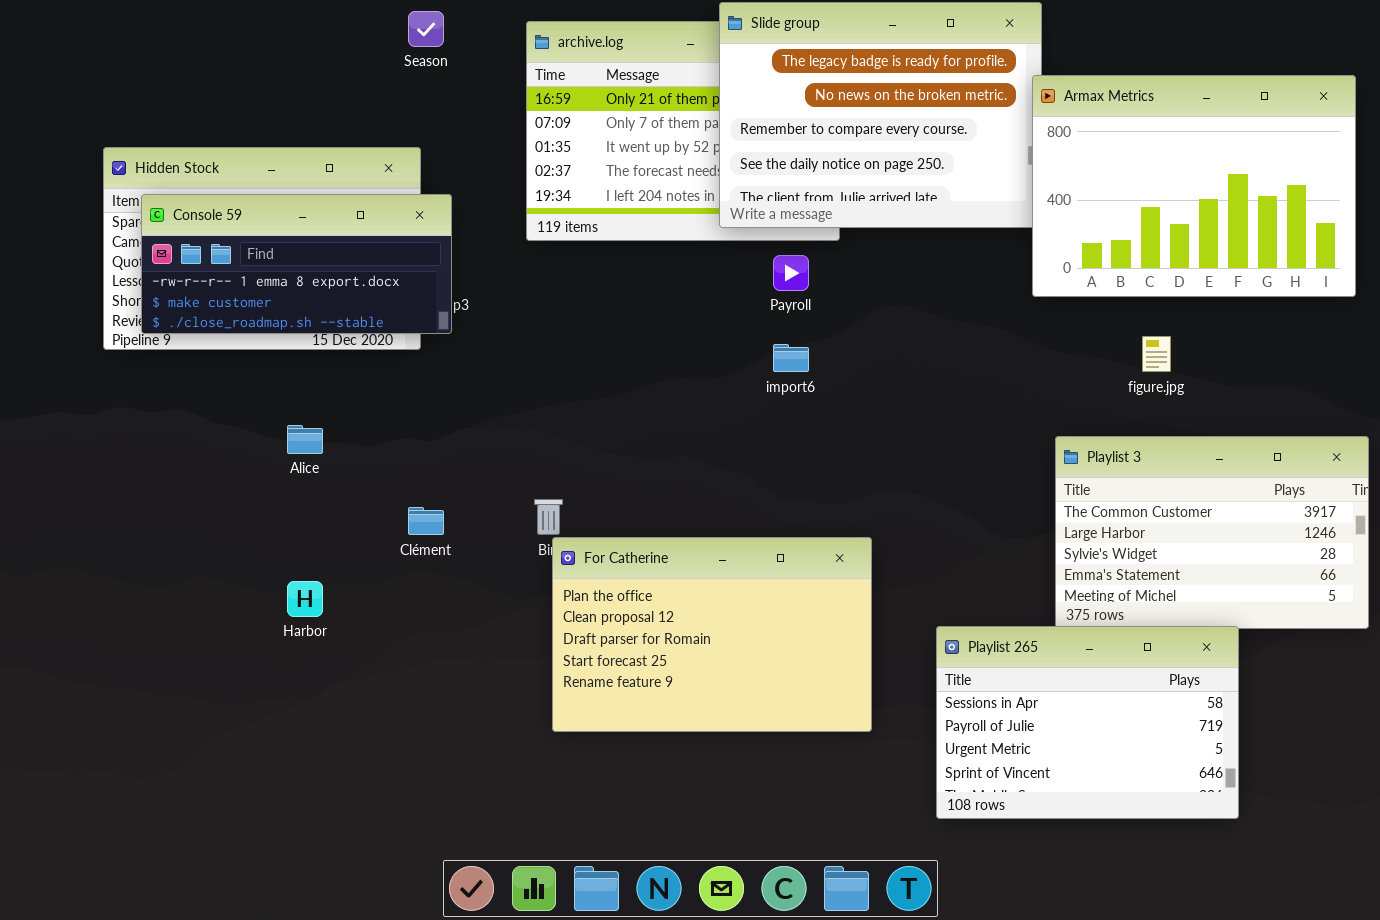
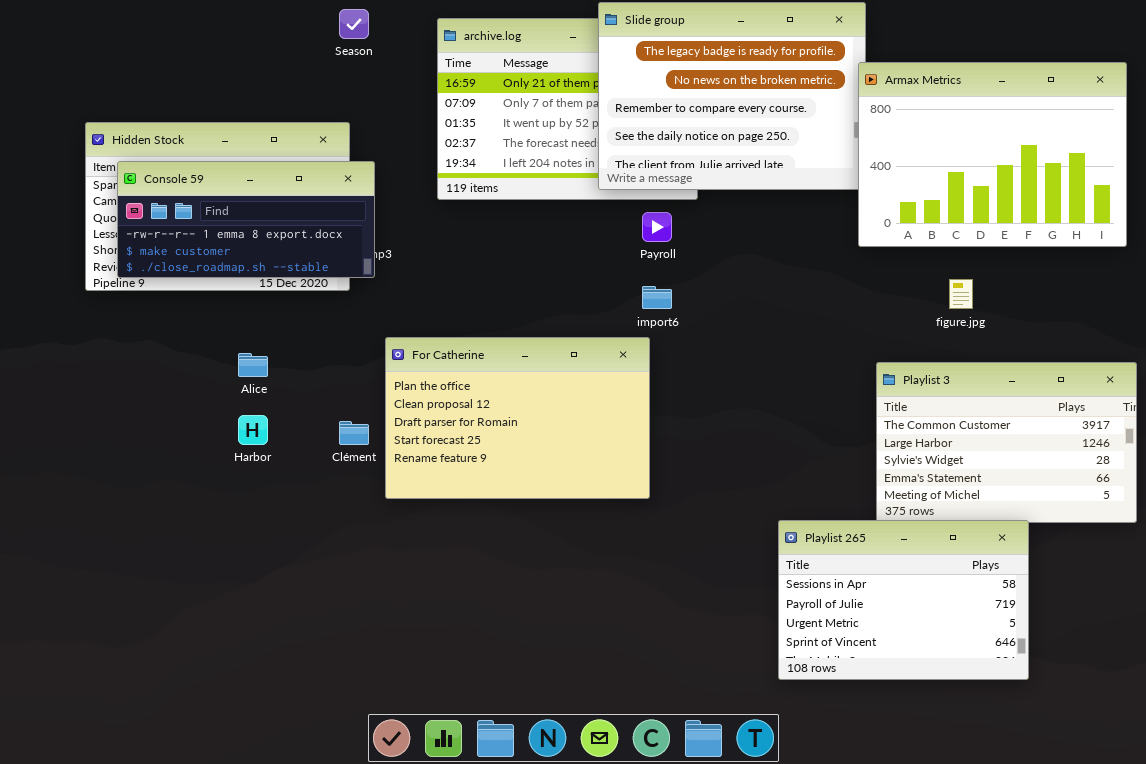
For Catherine: [552,537,872,732] -> [385,337,650,499], moved
Harbor: [287,581,323,617] -> [238,415,268,445], moved

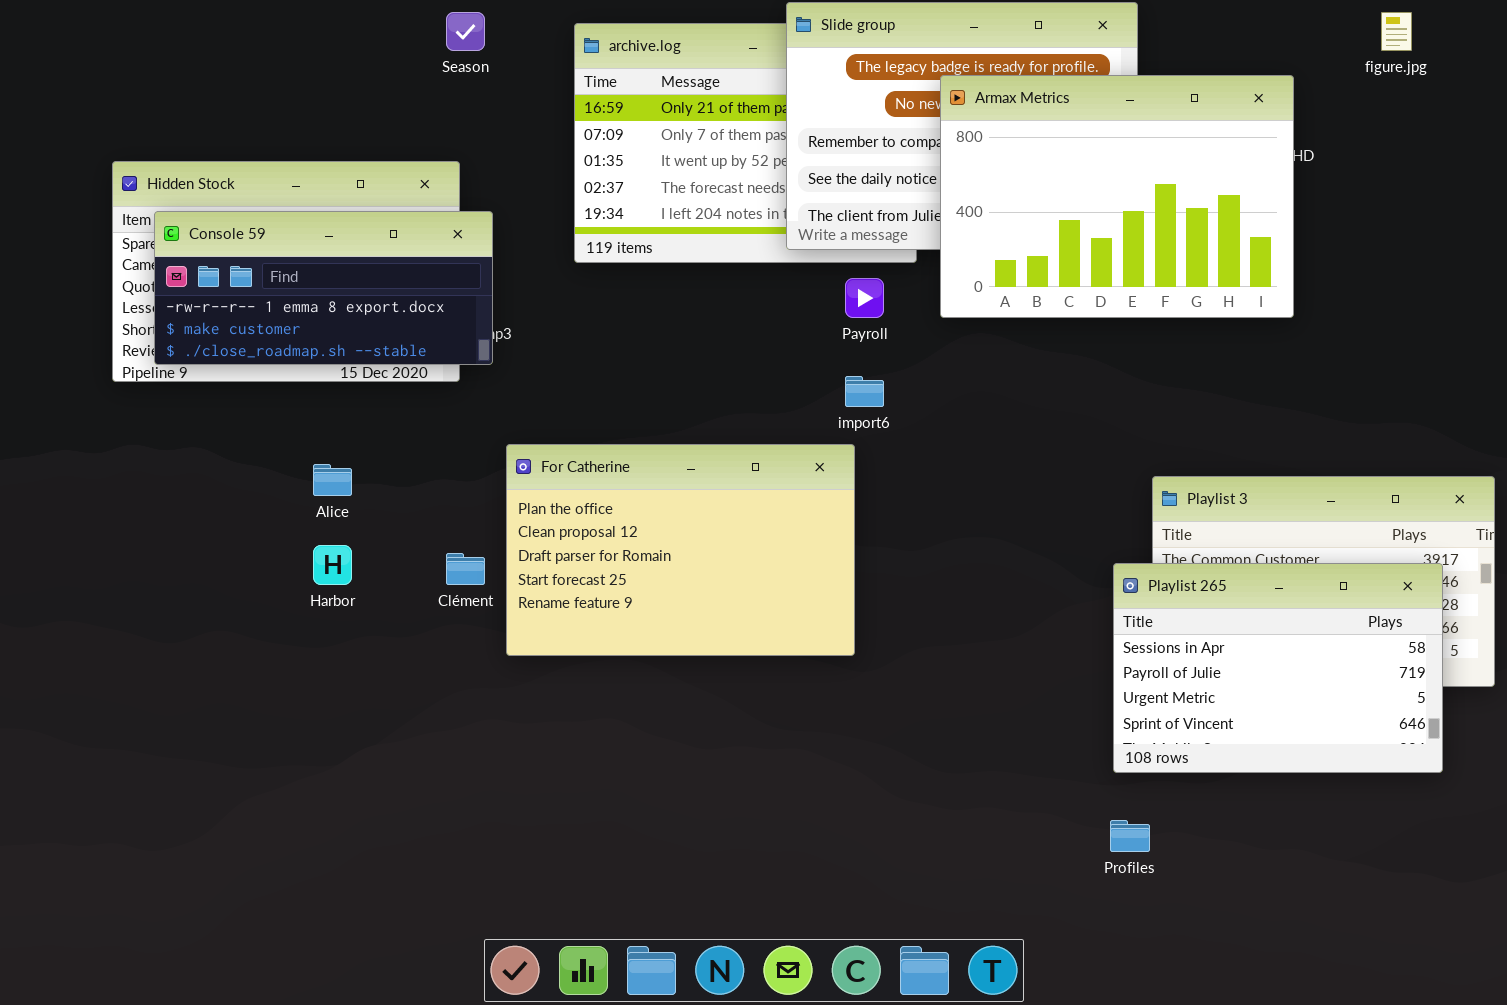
Armax Metrics: [858,62,1127,247] -> [940,75,1294,318], moved
figure.jpg: [949,279,973,309] -> [1381,12,1412,51], moved
Playlist 265: [778,520,1029,680] -> [1113,563,1443,773], moved

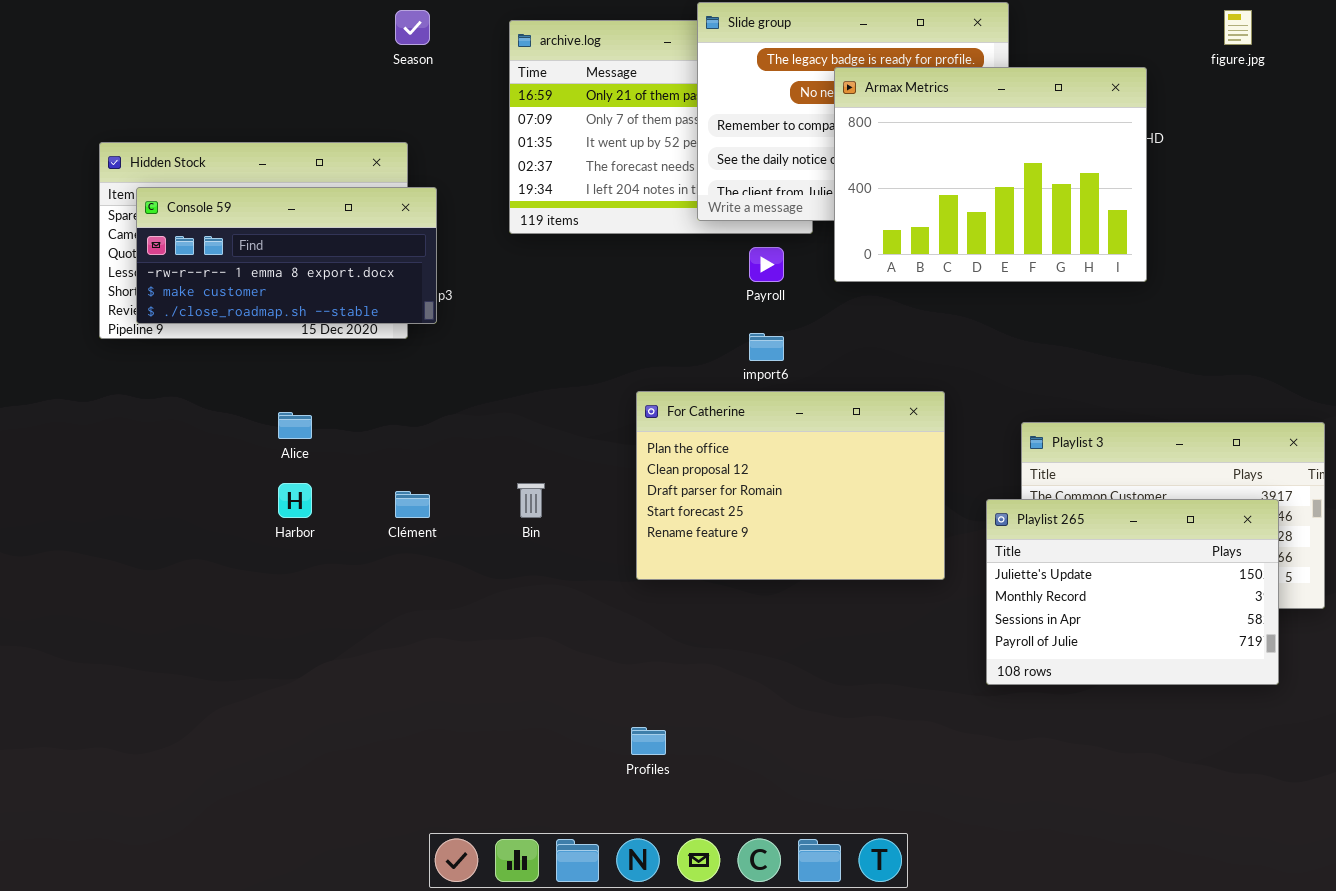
For Catherine: [506,444,855,656] -> [636,391,945,580], moved
Playlist 265: [1113,563,1443,773] -> [986,499,1279,685], scrolled up 2 rows
Profiles: [1110,820,1150,852] -> [631,727,666,755], moved

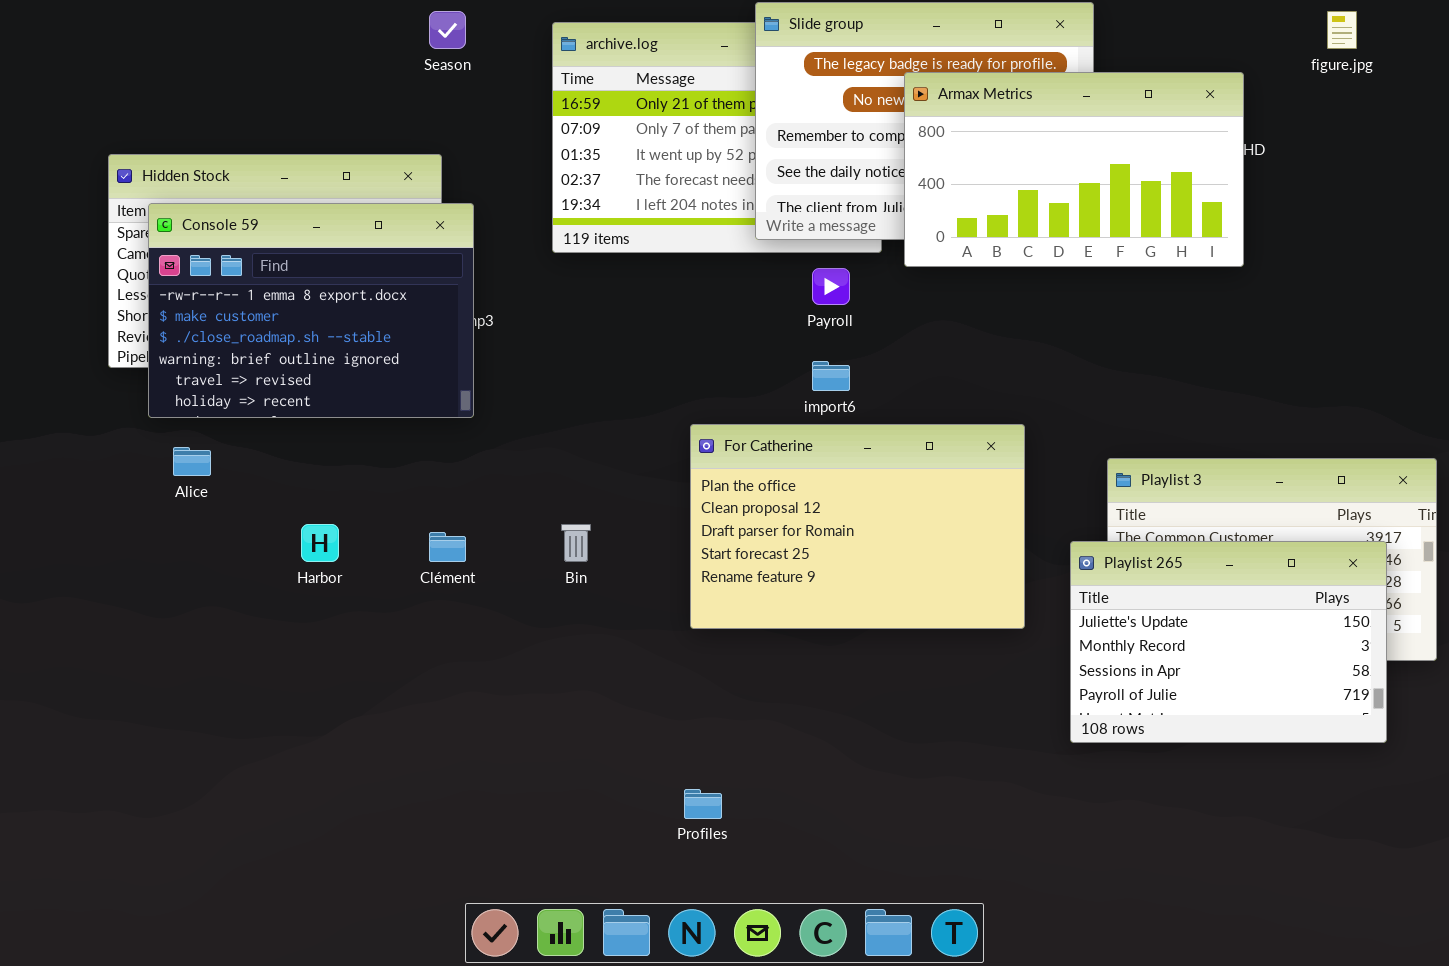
Armax Metrics: [834,67,1147,282] -> [904,72,1244,267], resized
Console 59: [136,187,437,324] -> [148,203,474,418], resized
Alice: [278,412,312,439] -> [173,447,211,476], moved

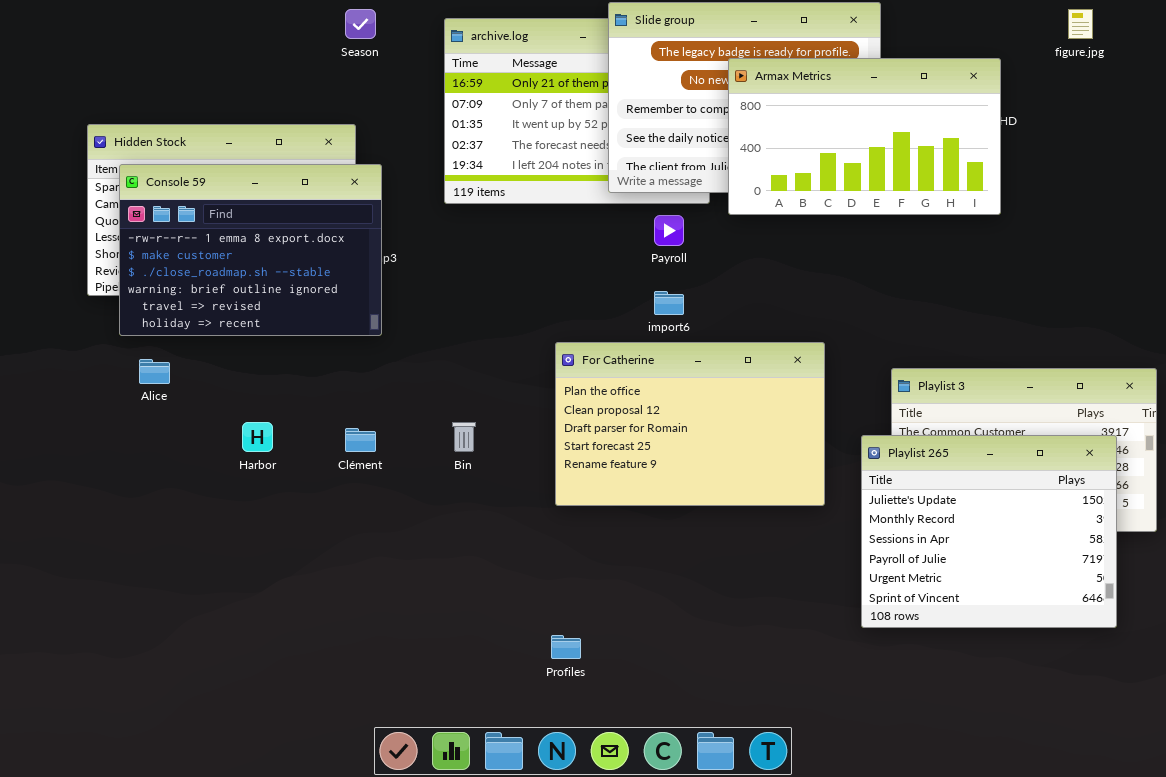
Playlist 265: [1070,541,1387,743] -> [861,435,1117,628], resized

